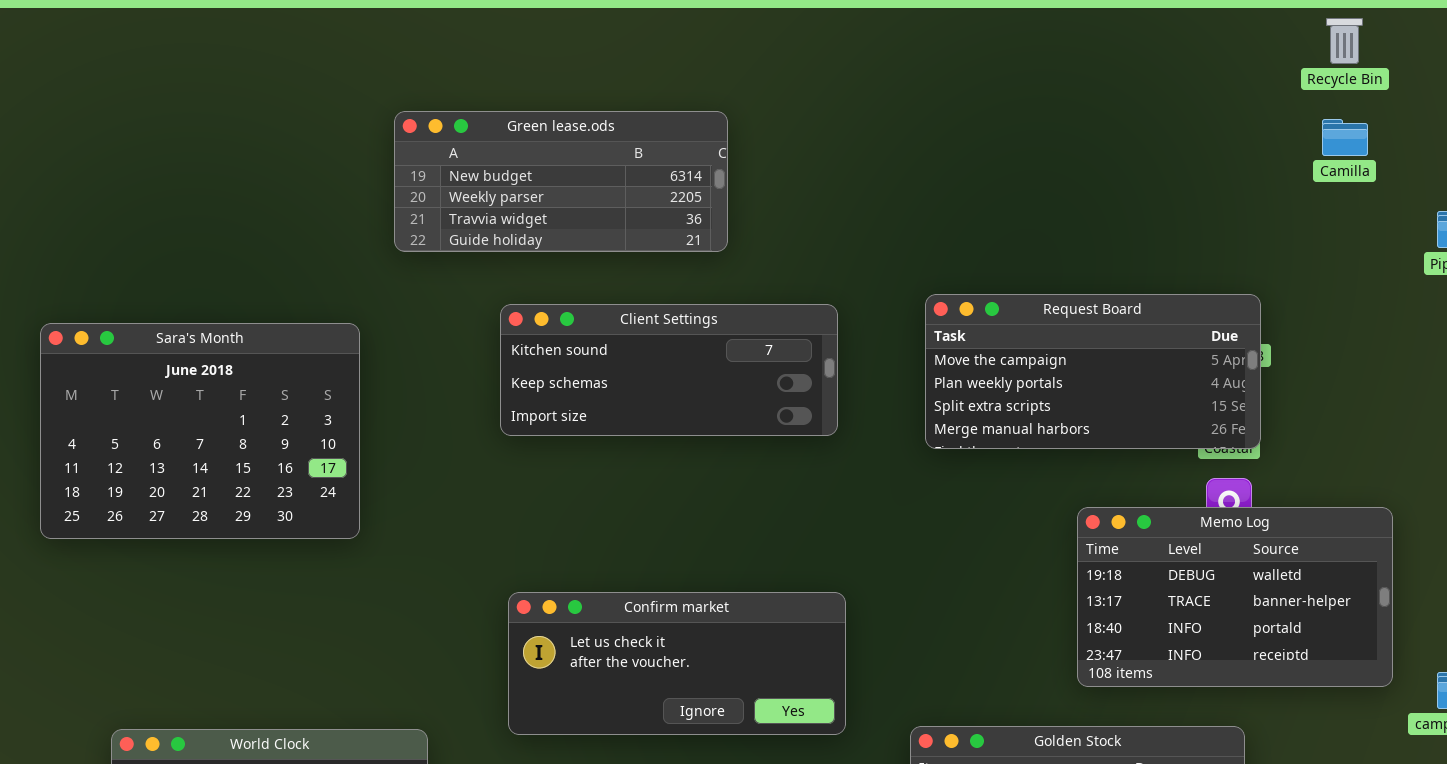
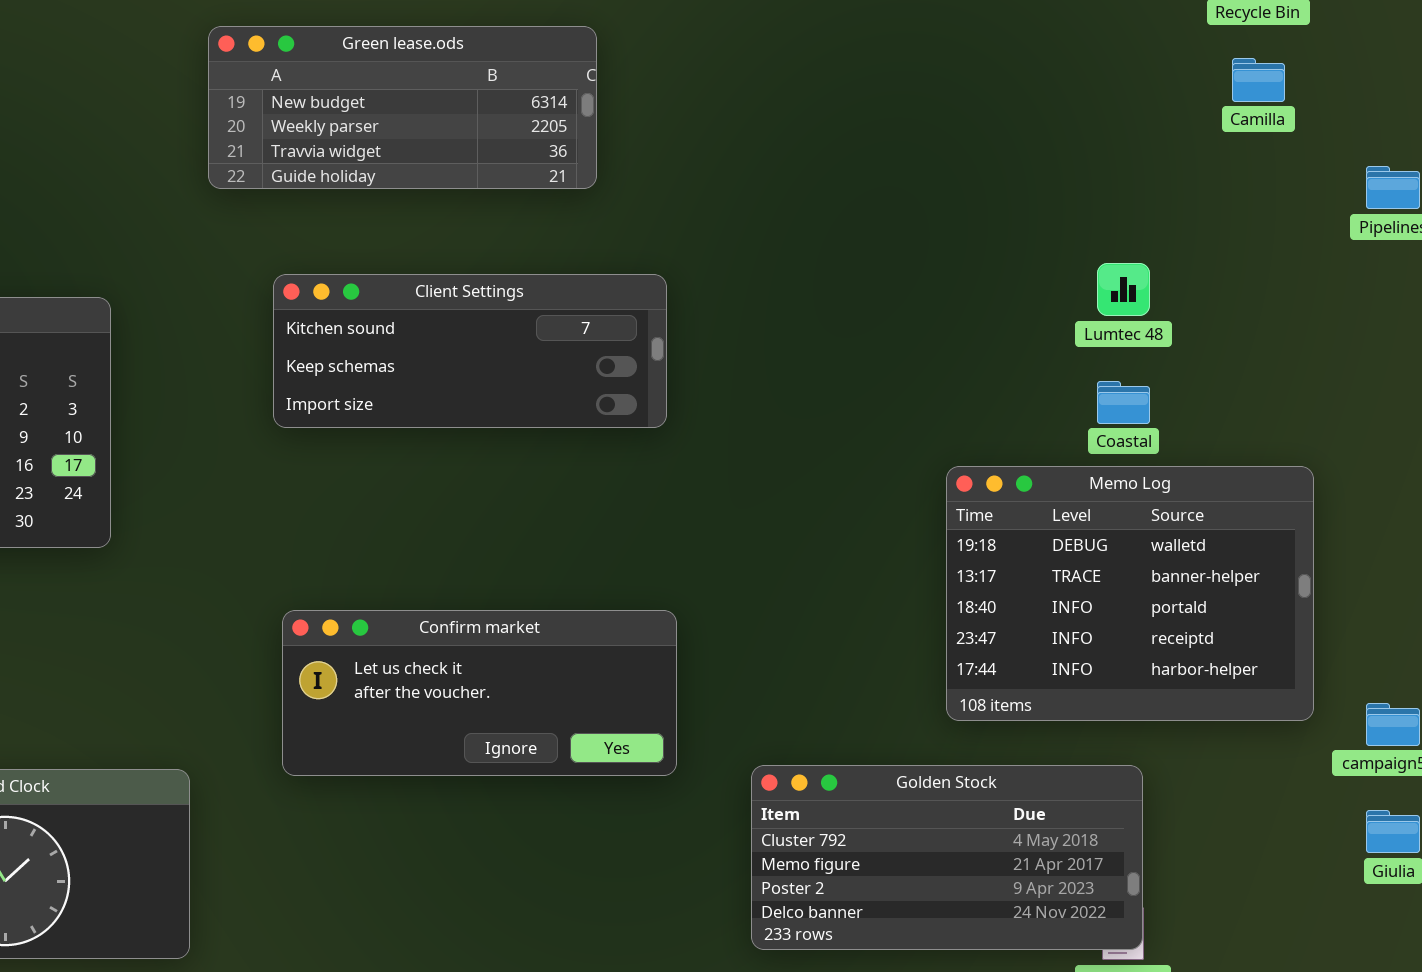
Green lease.ods: [394,111,728,252] -> [208,26,597,189], moved
Request Board: [925,294,1261,449] -> none, closed
Memo Log: [1077,507,1393,687] -> [946,466,1314,721], resized

